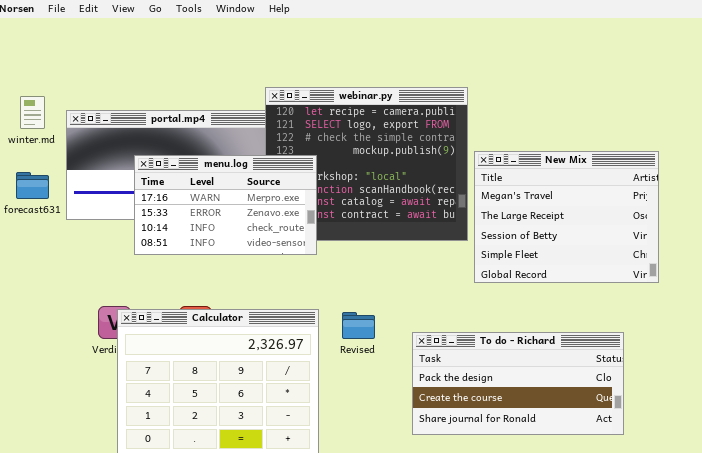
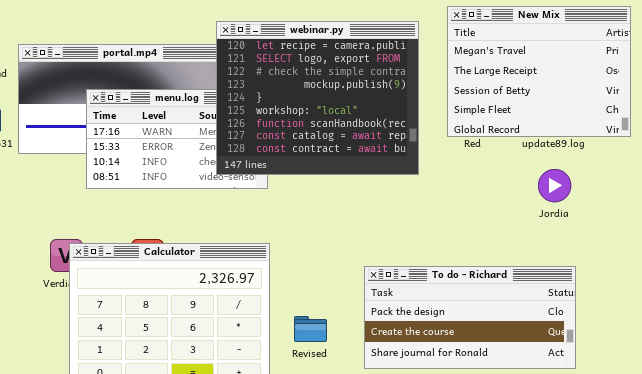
webinar.py: [265,87,468,241] -> [216,21,419,175], raised
New Mix: [474,151,659,283] -> [447,6,631,137], moved
Revised: [342,312,375,339] -> [294,316,327,342], moved

